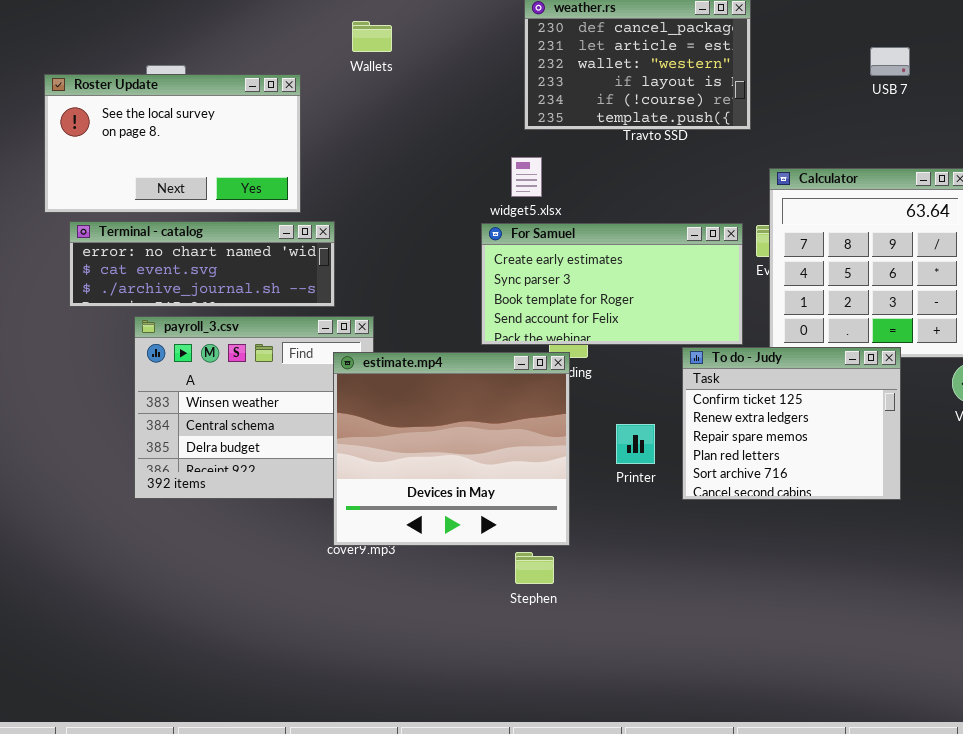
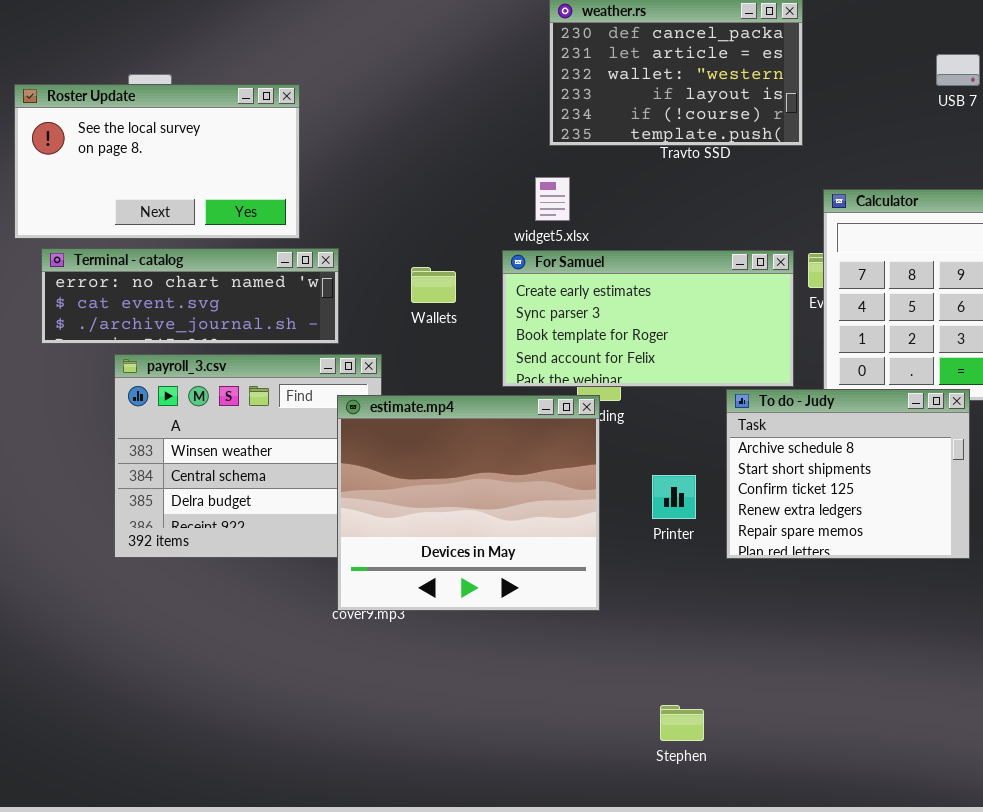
Wallets: [352,21,392,52] -> [411,267,456,303], moved
To do - Judy: [682,347,901,500] -> [726,389,970,559], scrolled up 2 rows
Stephen: [515,552,554,584] -> [660,705,704,741], moved

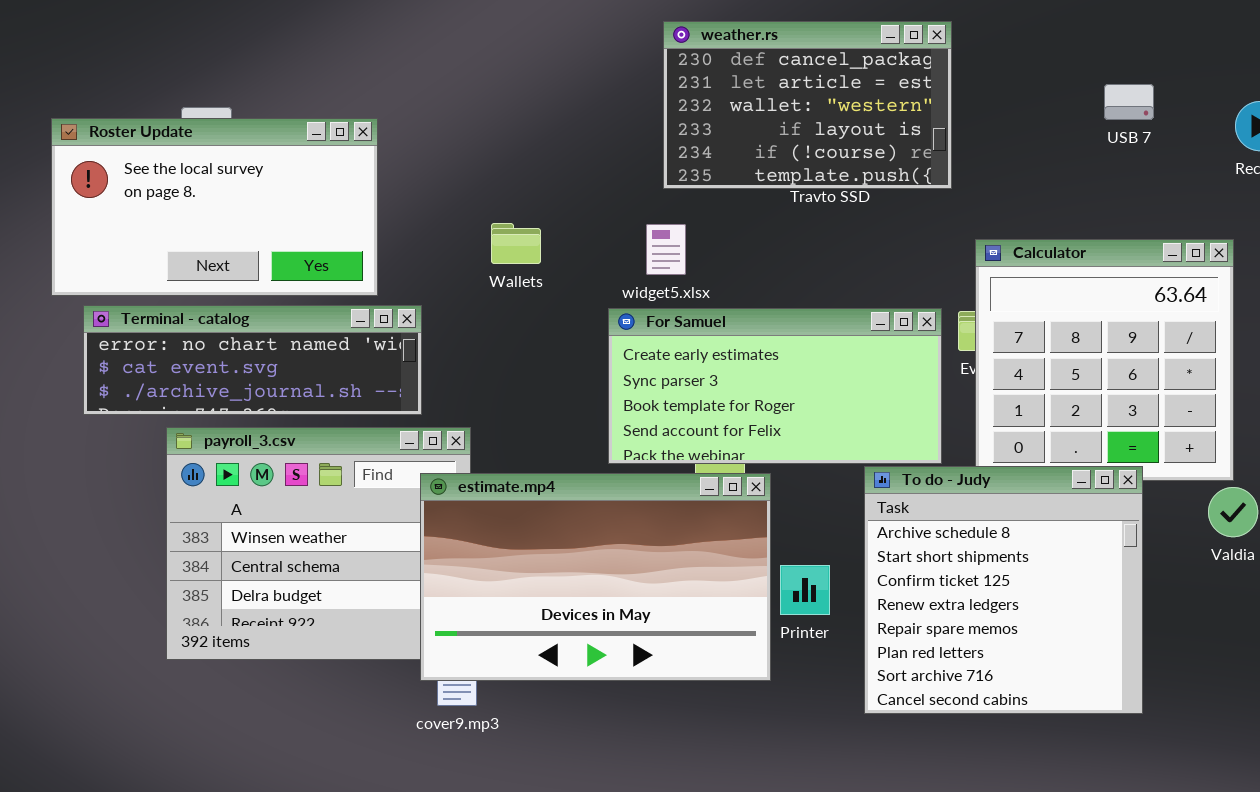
Wallets: [411,267,456,303] -> [491,223,541,264], moved
To do - Judy: [726,389,970,559] -> [864,466,1143,714], resized
estimate.mp4: [337,395,600,611] -> [420,473,771,681], resized

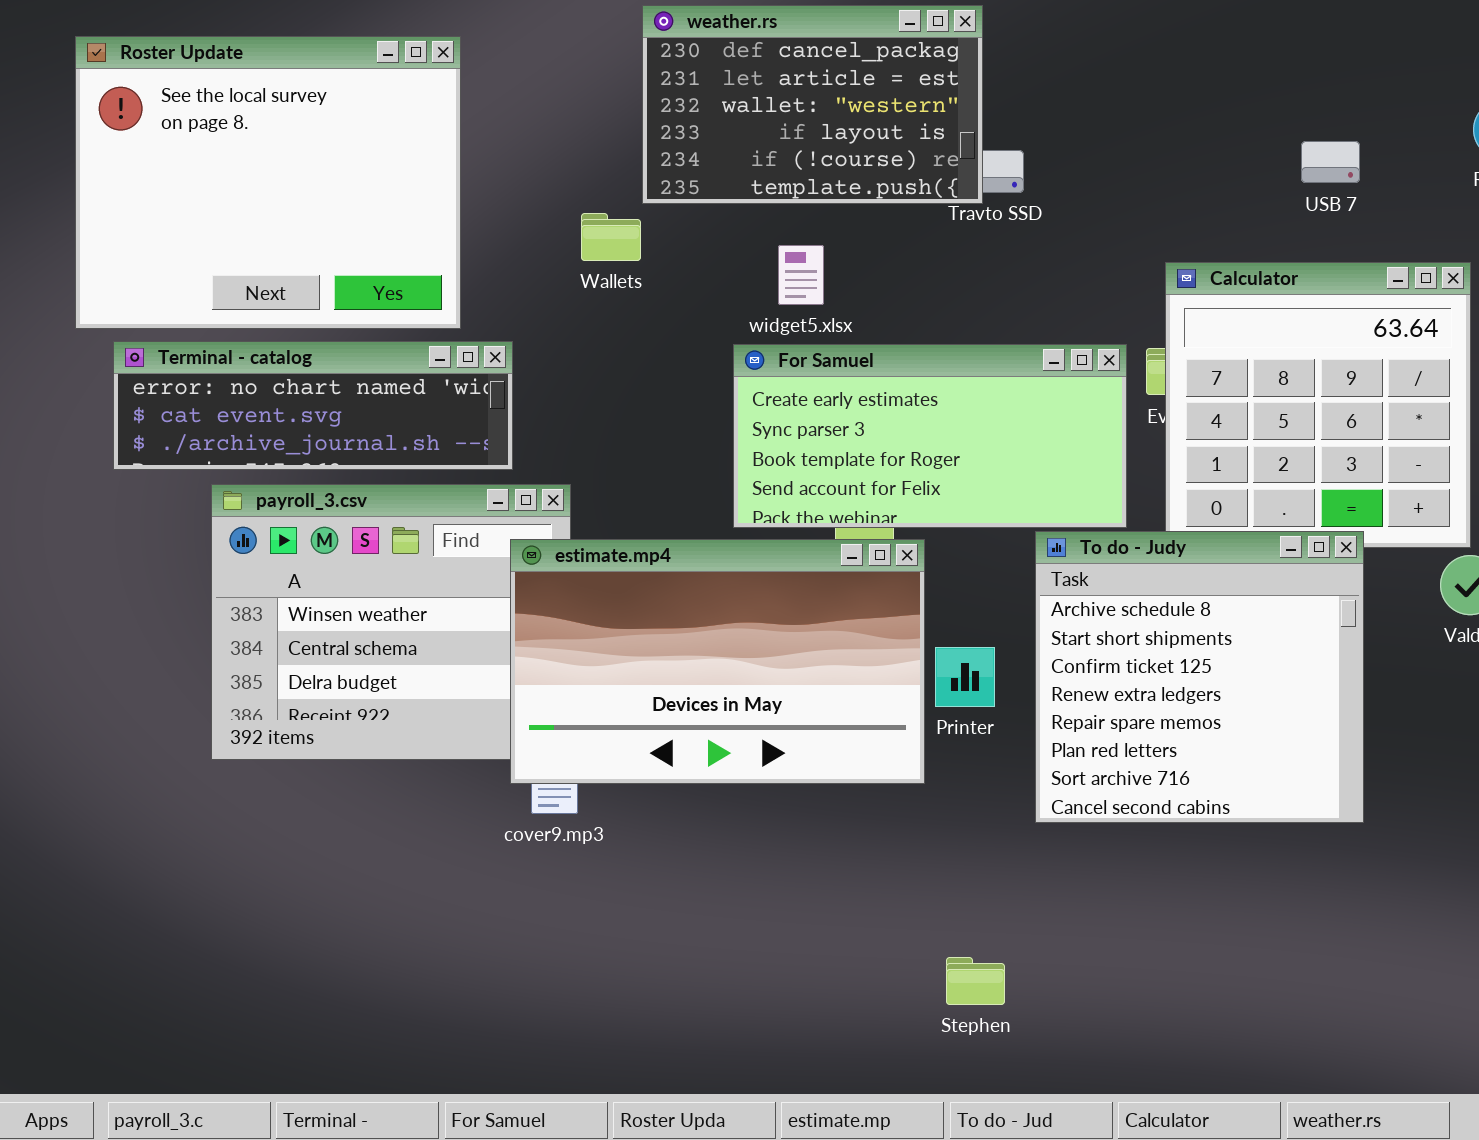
weather.rs: [663,21,952,189] -> [642,5,983,204], moved
USB 7: [1104,84,1154,120] -> [1301,141,1360,183], moved
Roster Update: [51,118,378,296] -> [75,36,461,329], resized
Wallets: [491,223,541,264] -> [581,213,641,261], moved

